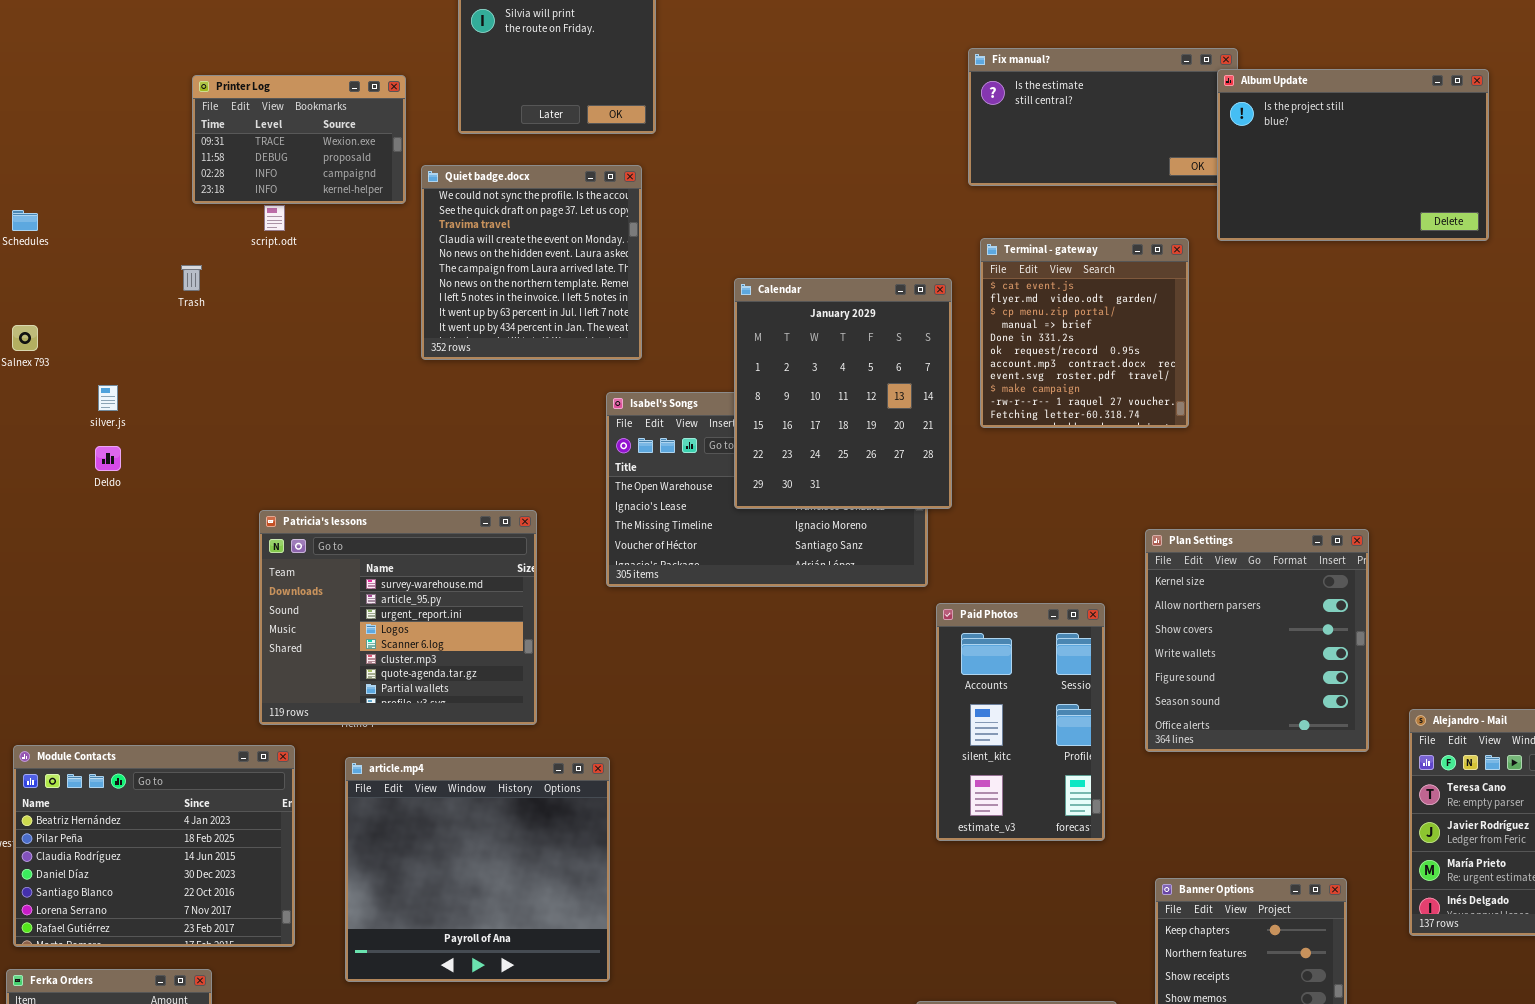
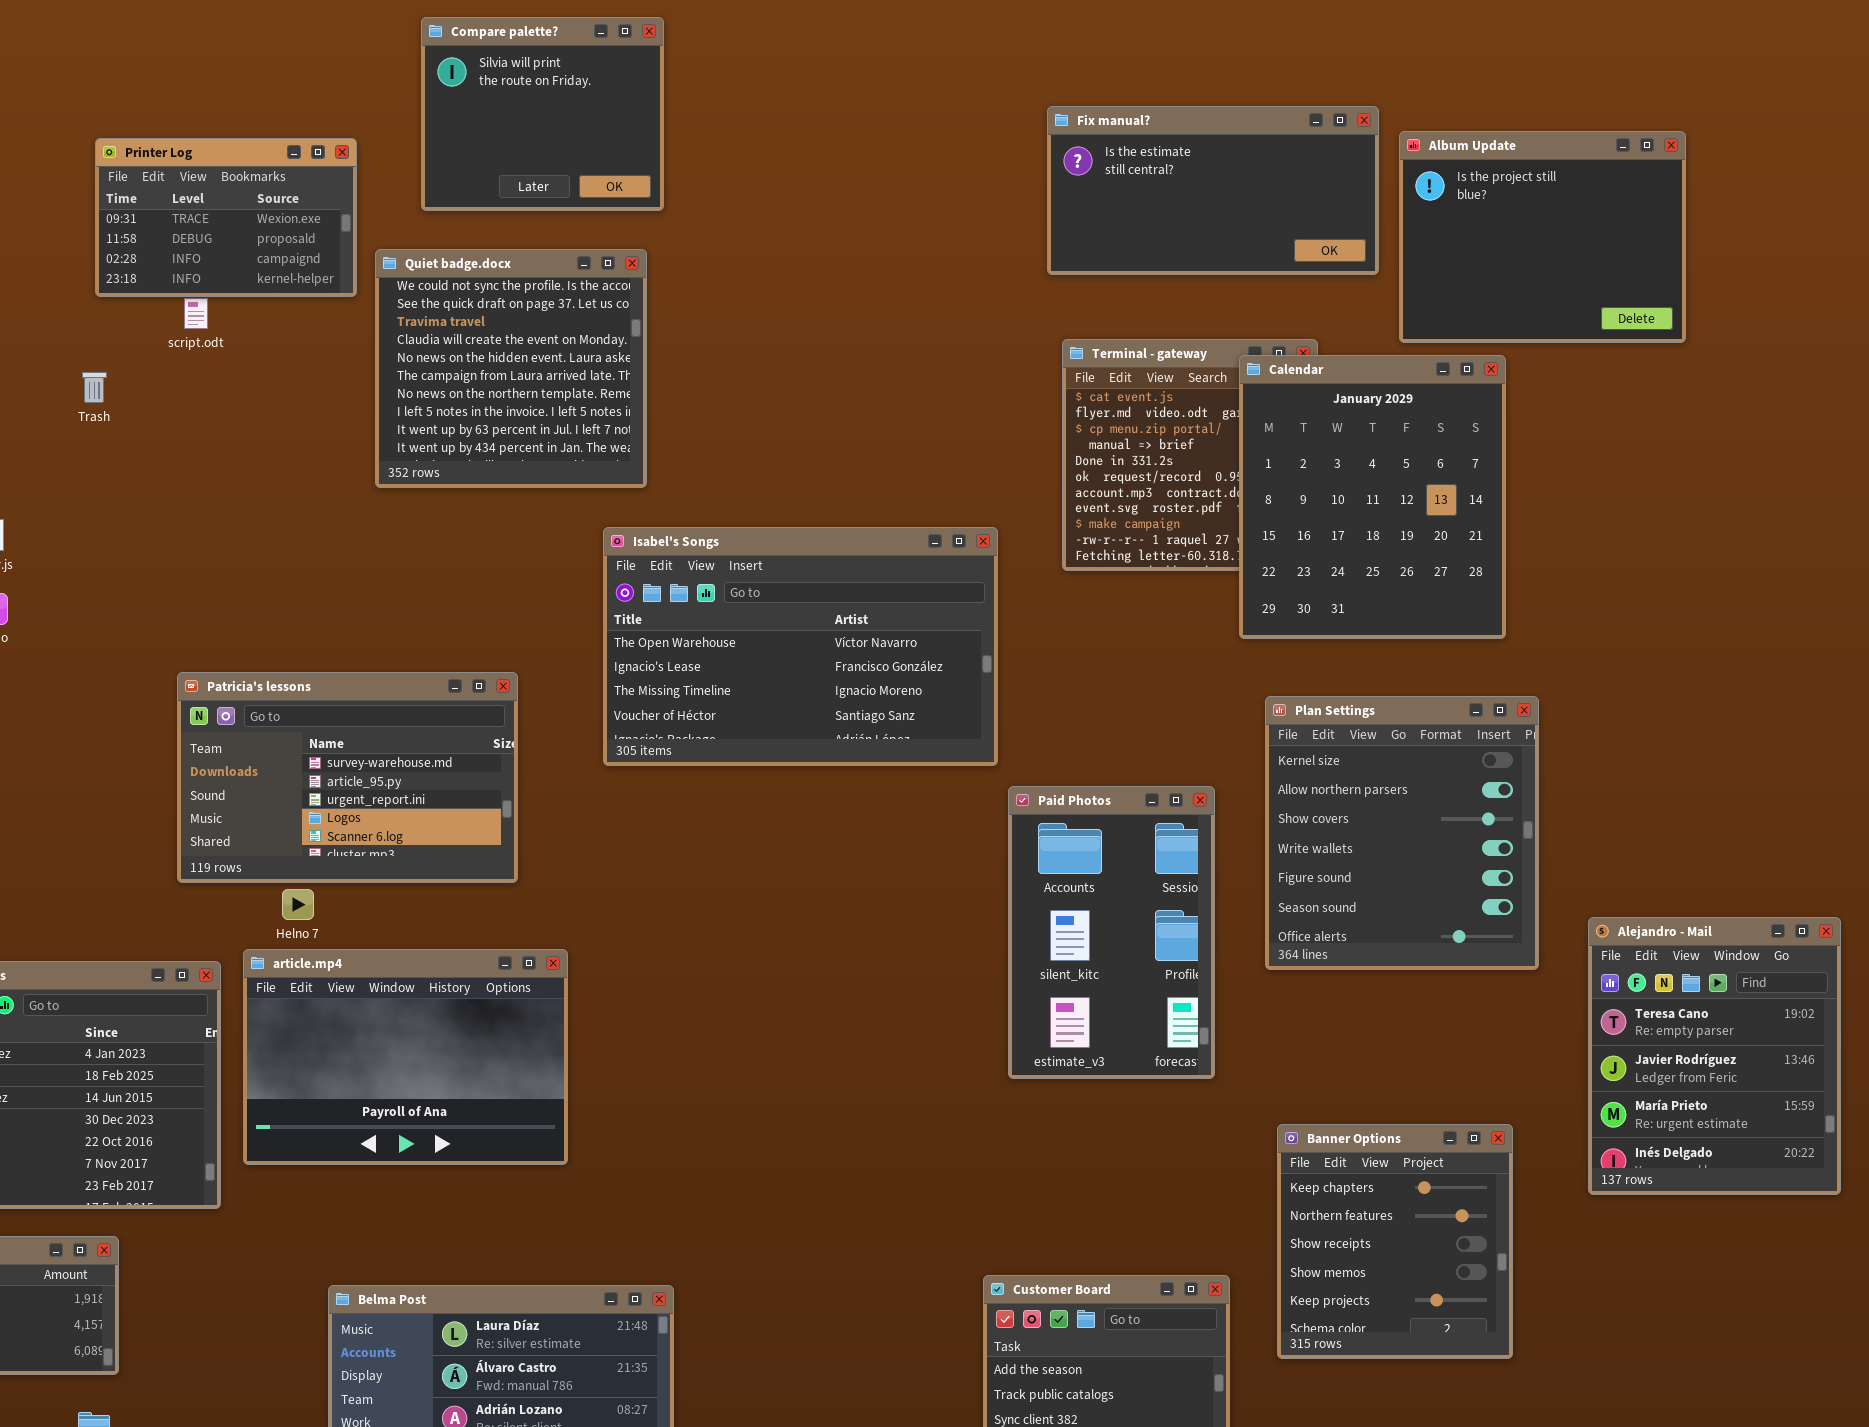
Album Update: [1217,69,1489,241] -> [1399,131,1686,343], resized
Calendar: [734,278,952,509] -> [1239,355,1506,639], moved
Patricia's lessons: [259,510,537,725] -> [177,672,518,883], resized
article.mp4: [345,757,610,982] -> [243,949,568,1165], moved, resized

